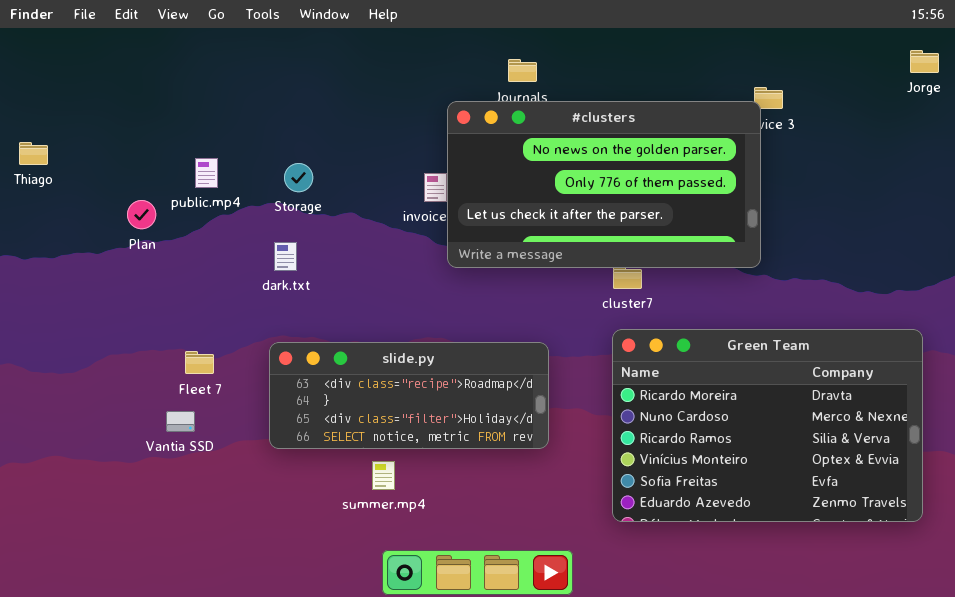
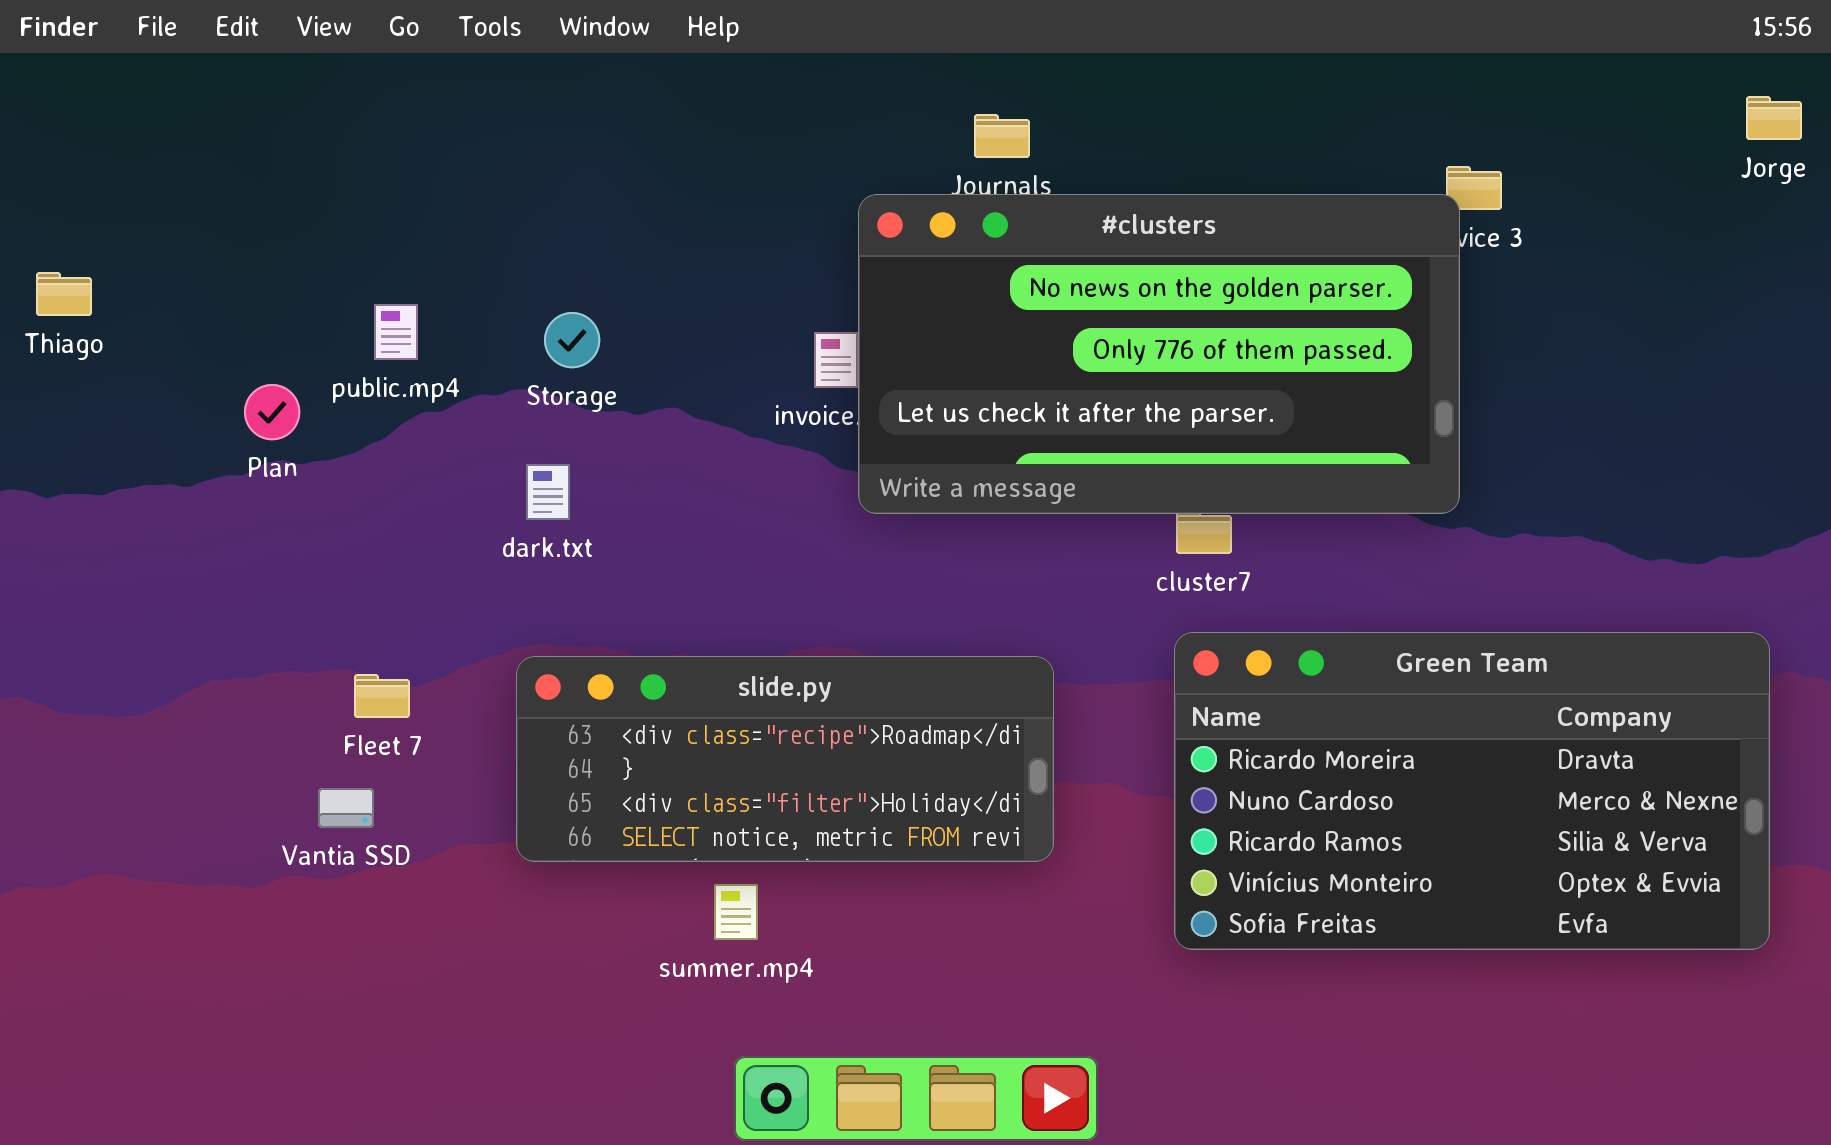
Green Team: [612,329,923,522] -> [1174,632,1770,950], resized

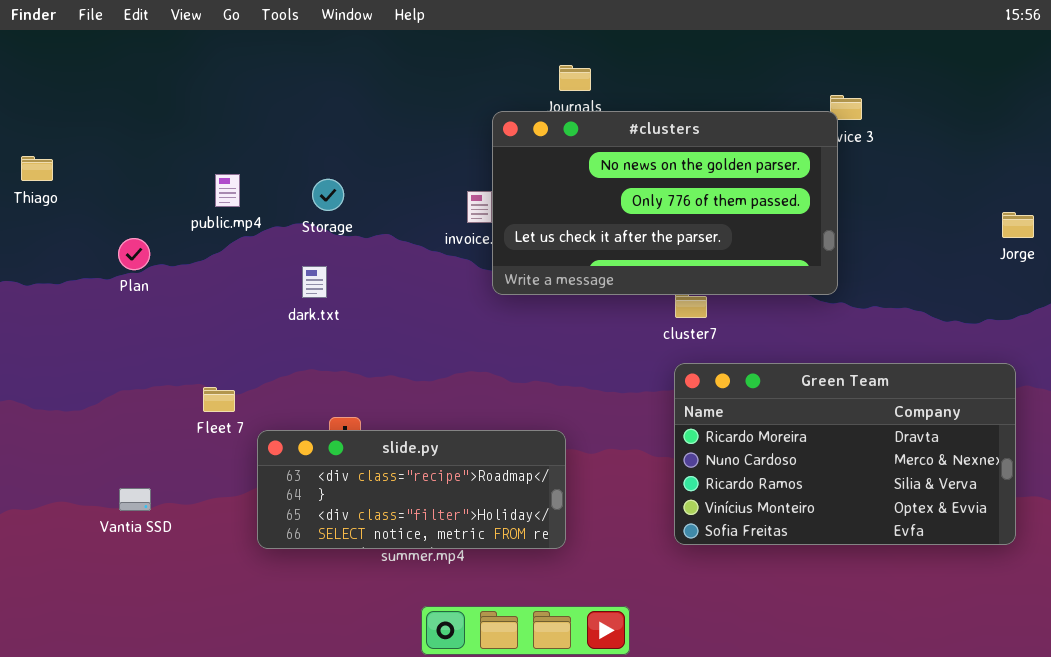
Jorge: [1746,96,1802,140] -> [1002,212,1034,238], moved
Plan: [244,384,300,440] -> [118,238,150,270], moved
slide.py: [516,656,1054,862] -> [257,430,566,549], moved
Vantia SSD: [318,788,374,828] -> [119,488,151,511], moved

